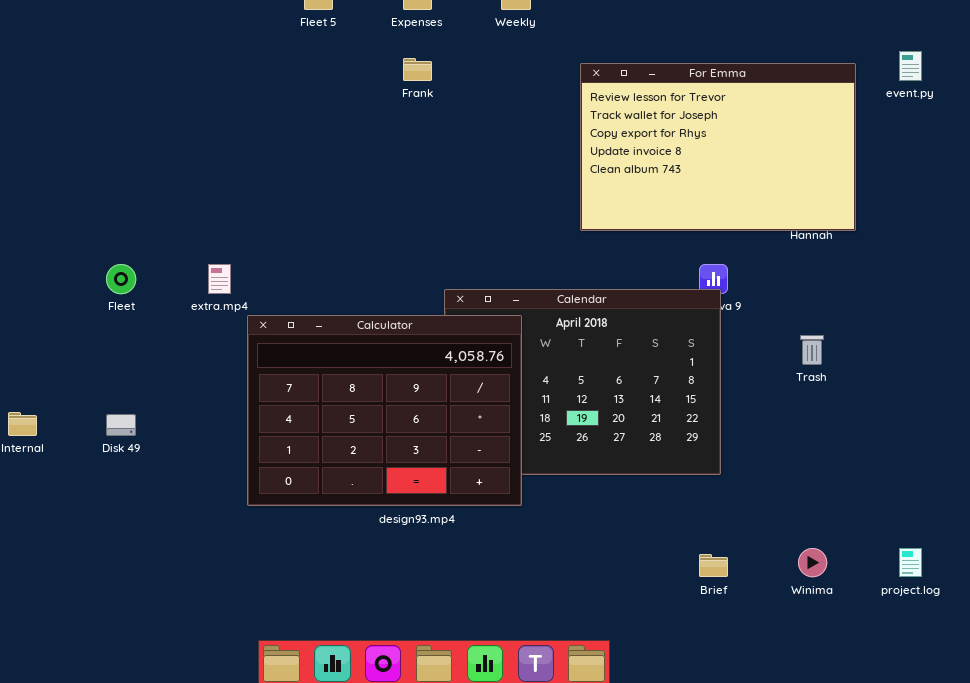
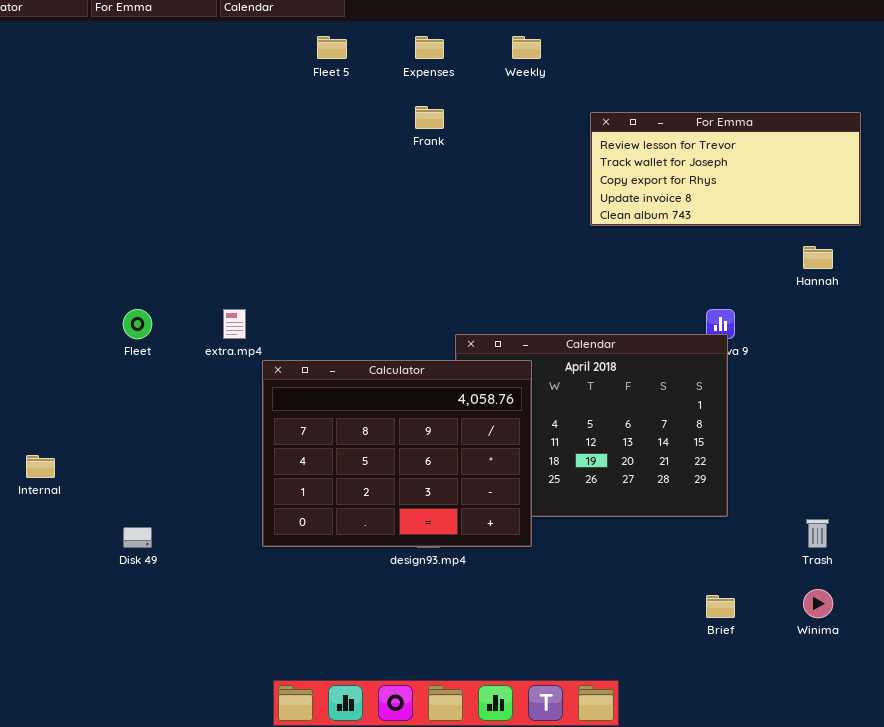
For Emma: [580,63,856,231] -> [590,112,861,226], resized
Trash: [800,335,824,365] -> [806,519,829,548], moved
Disk 49: [106,414,136,436] -> [123,527,152,548], moved

